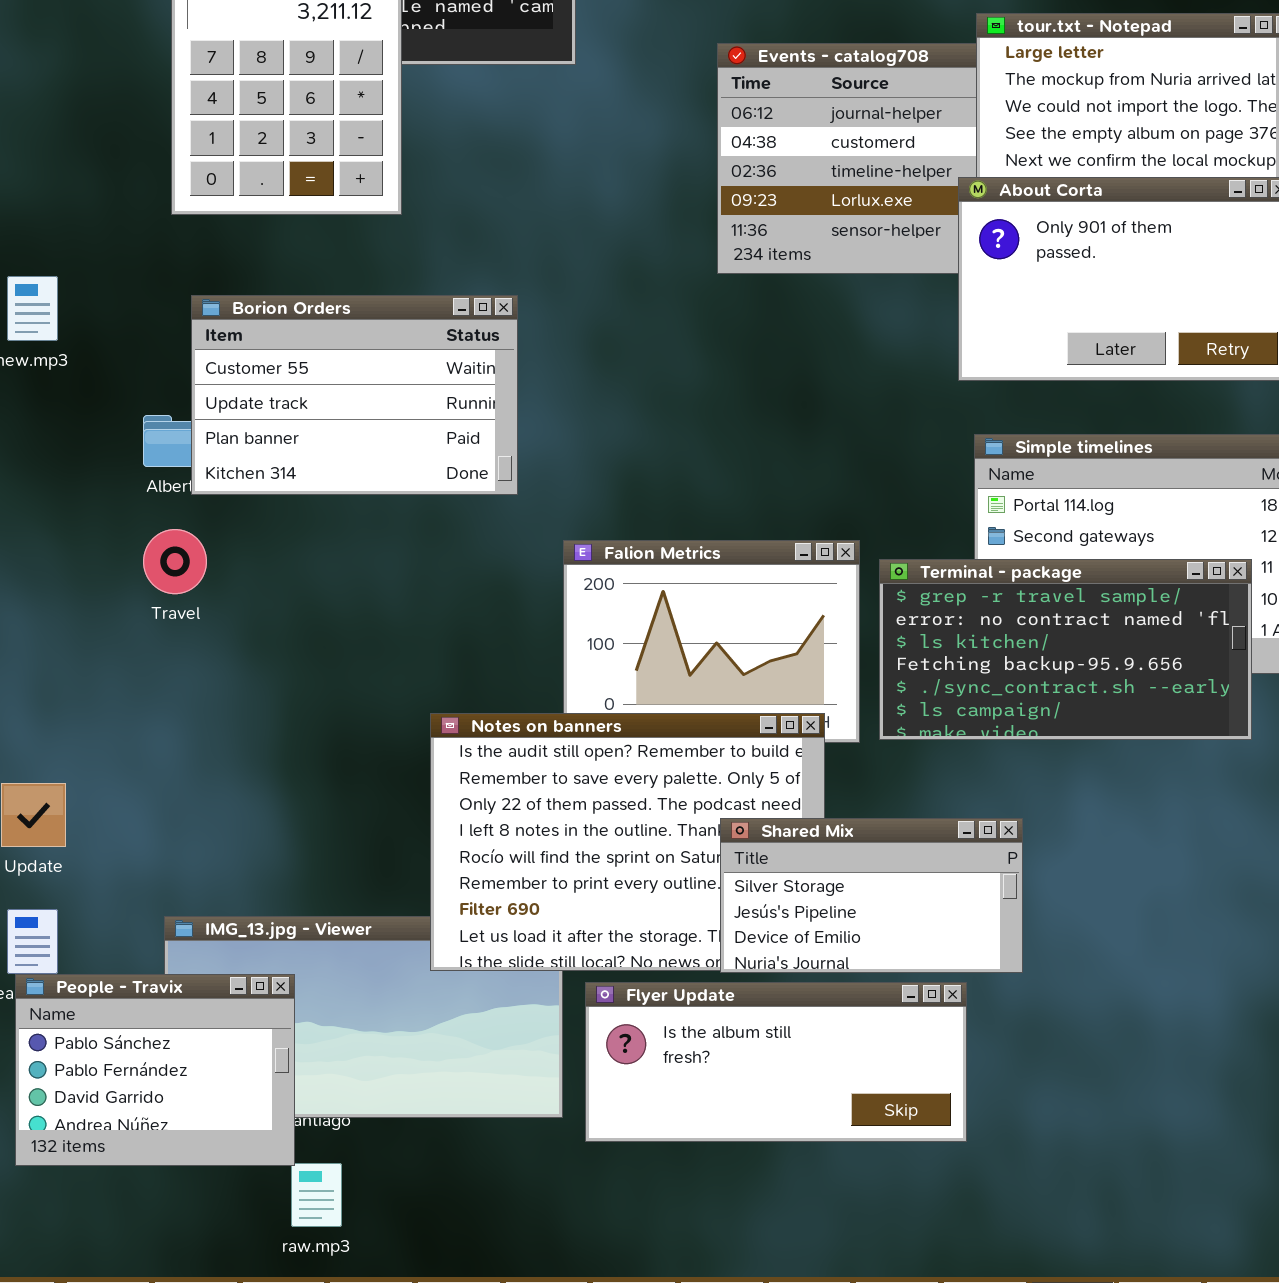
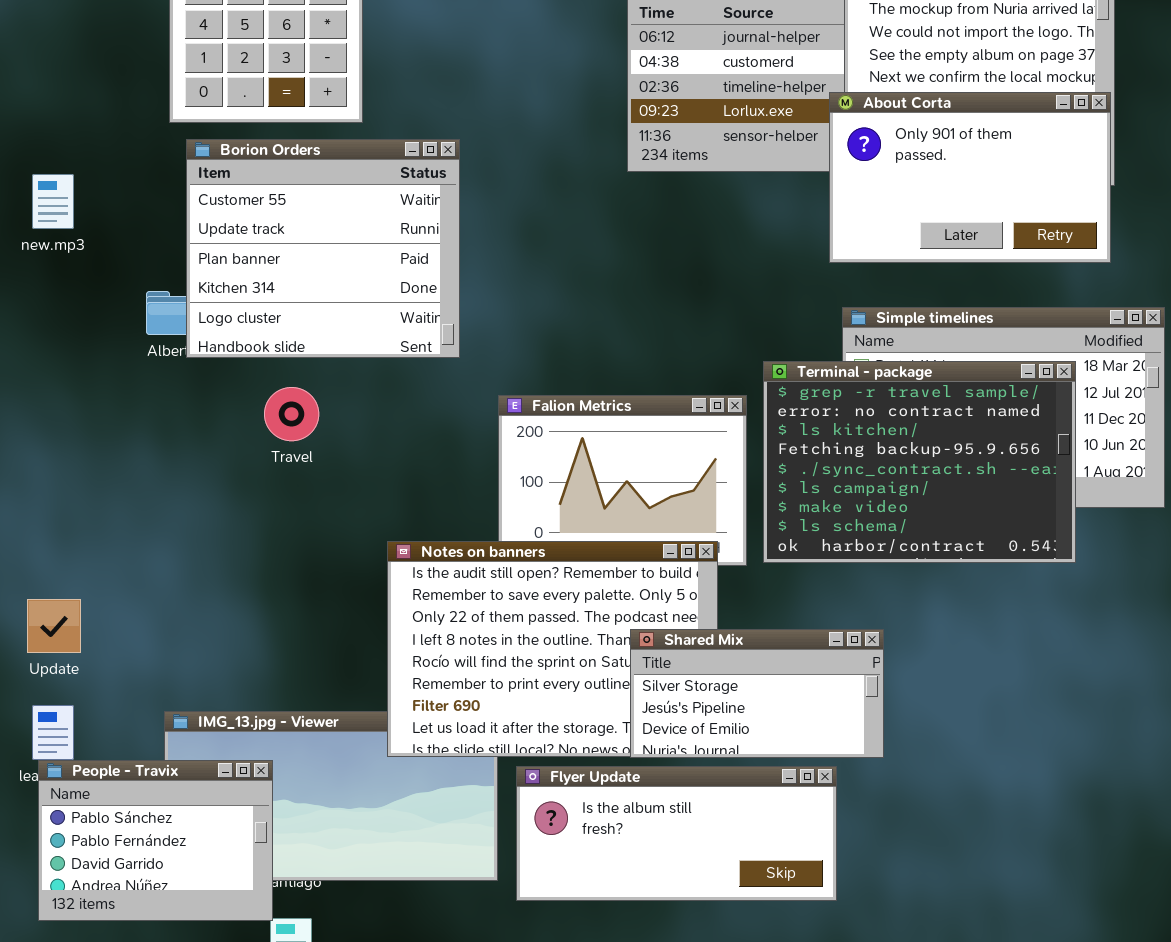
Borion Orders: [191,295,518,495] -> [186,139,460,358], resized
Travel: [143,529,207,594] -> [264,387,319,441], moved
Terminal - package: [879,559,1252,740] -> [763,361,1076,563], resized

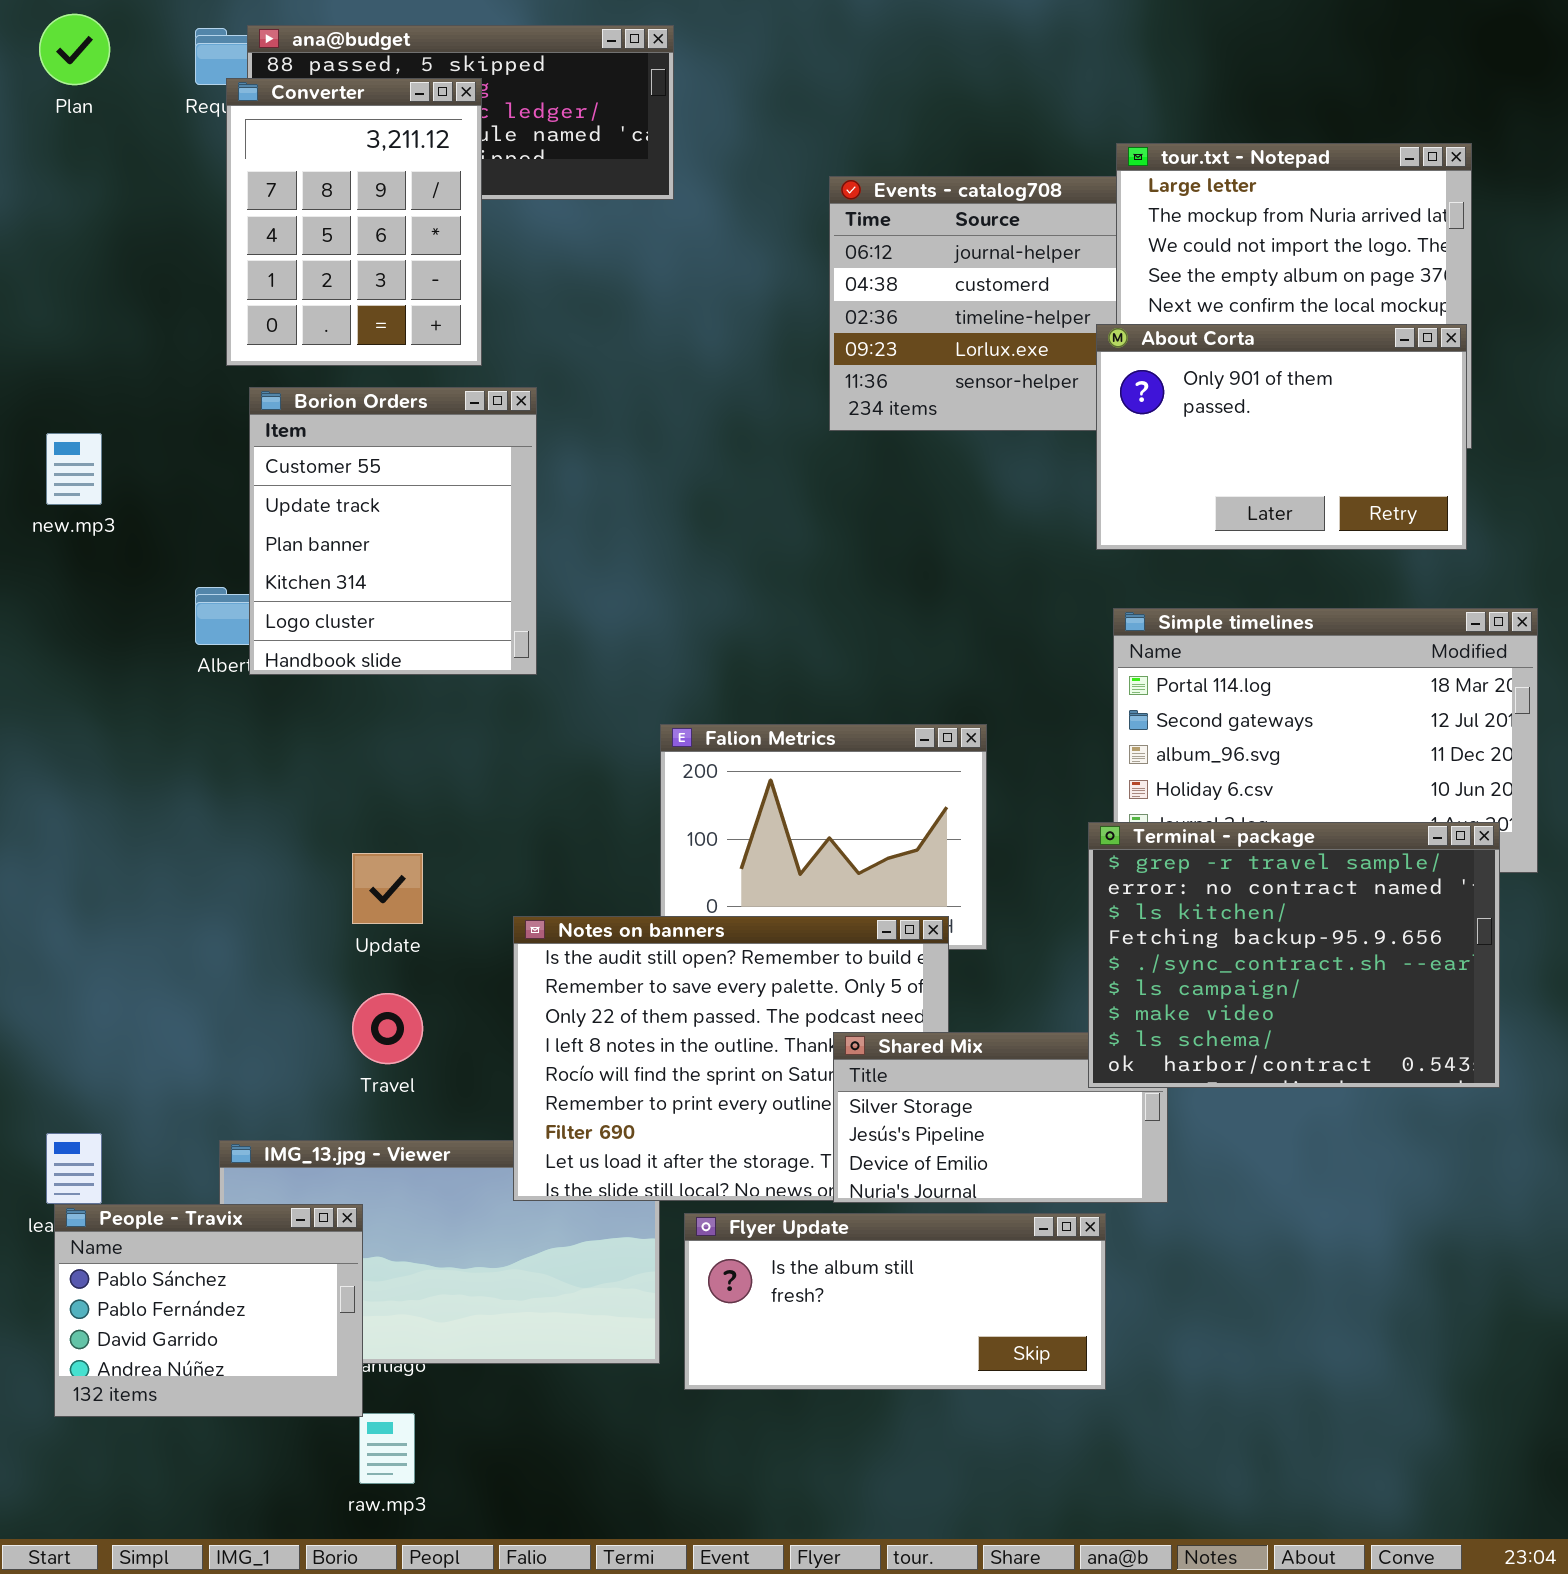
Borion Orders: [186,139,460,358] -> [249,387,537,675], resized
Terminal - package: [763,361,1076,563] -> [1088,822,1500,1088], moved
Travel: [264,387,319,441] -> [352,993,423,1064], moved
Update: [27,599,81,653] -> [352,853,423,924], moved

